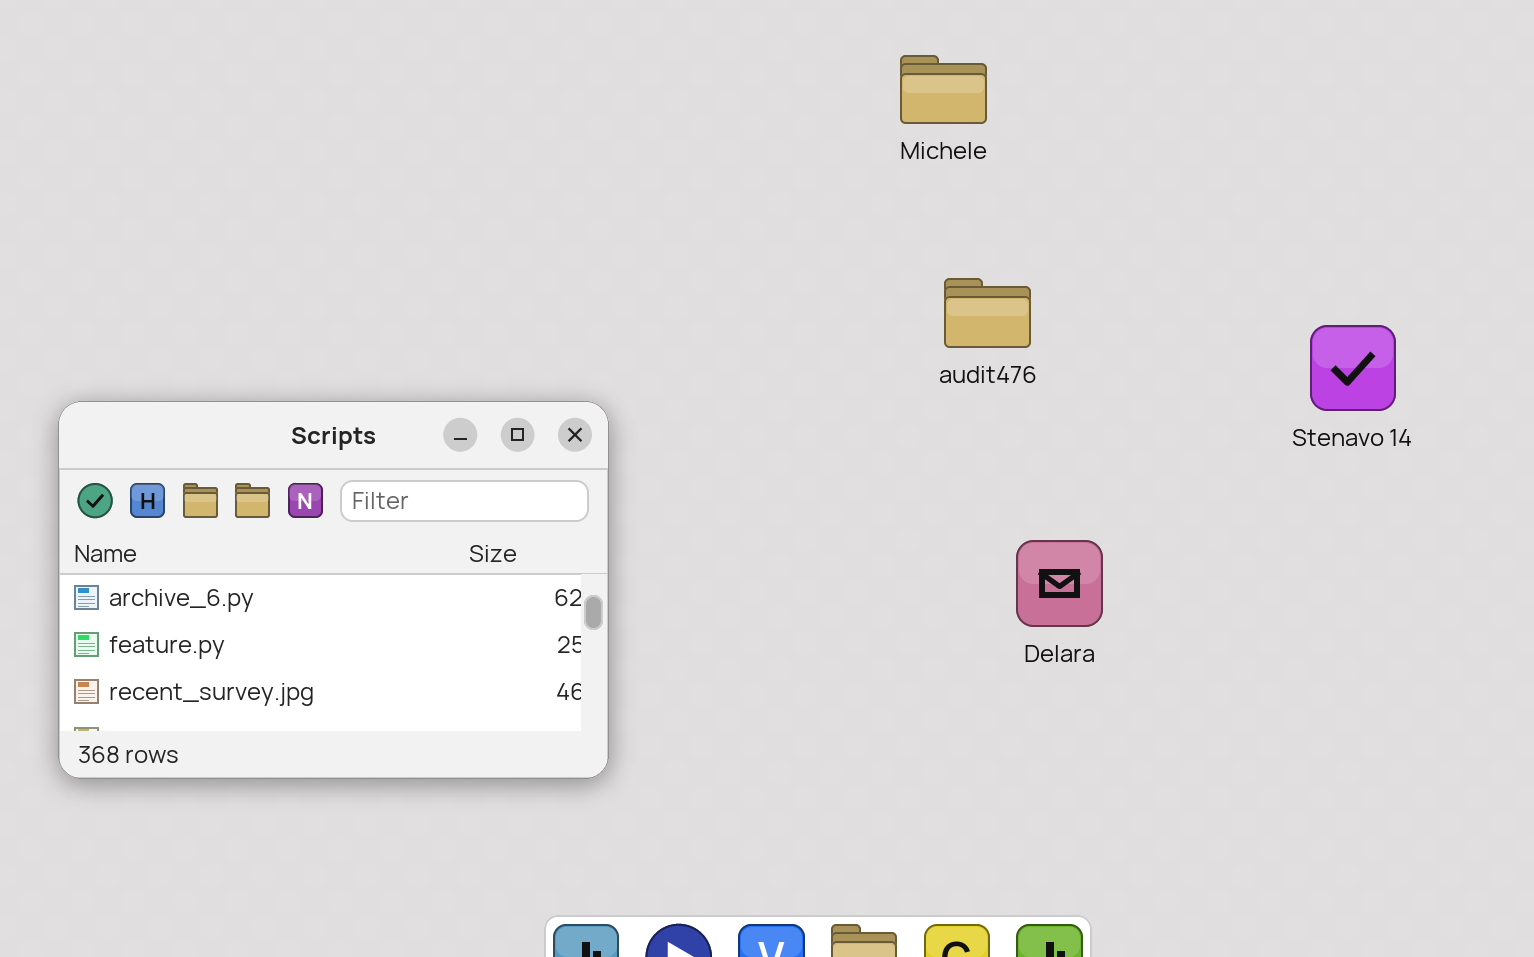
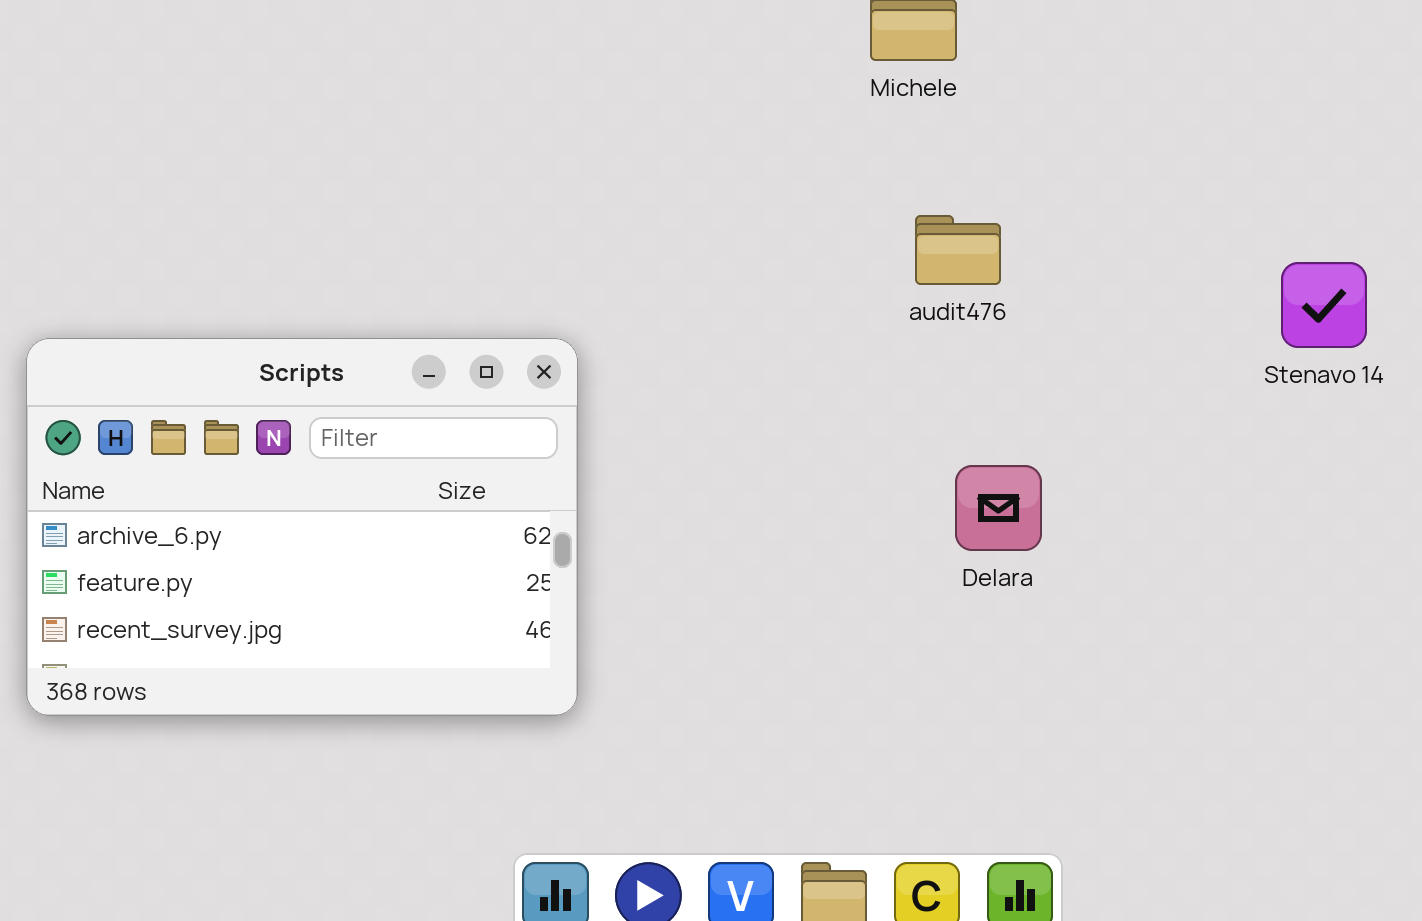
Delara: [1016,540,1103,627] -> [955,465,1042,551], moved

